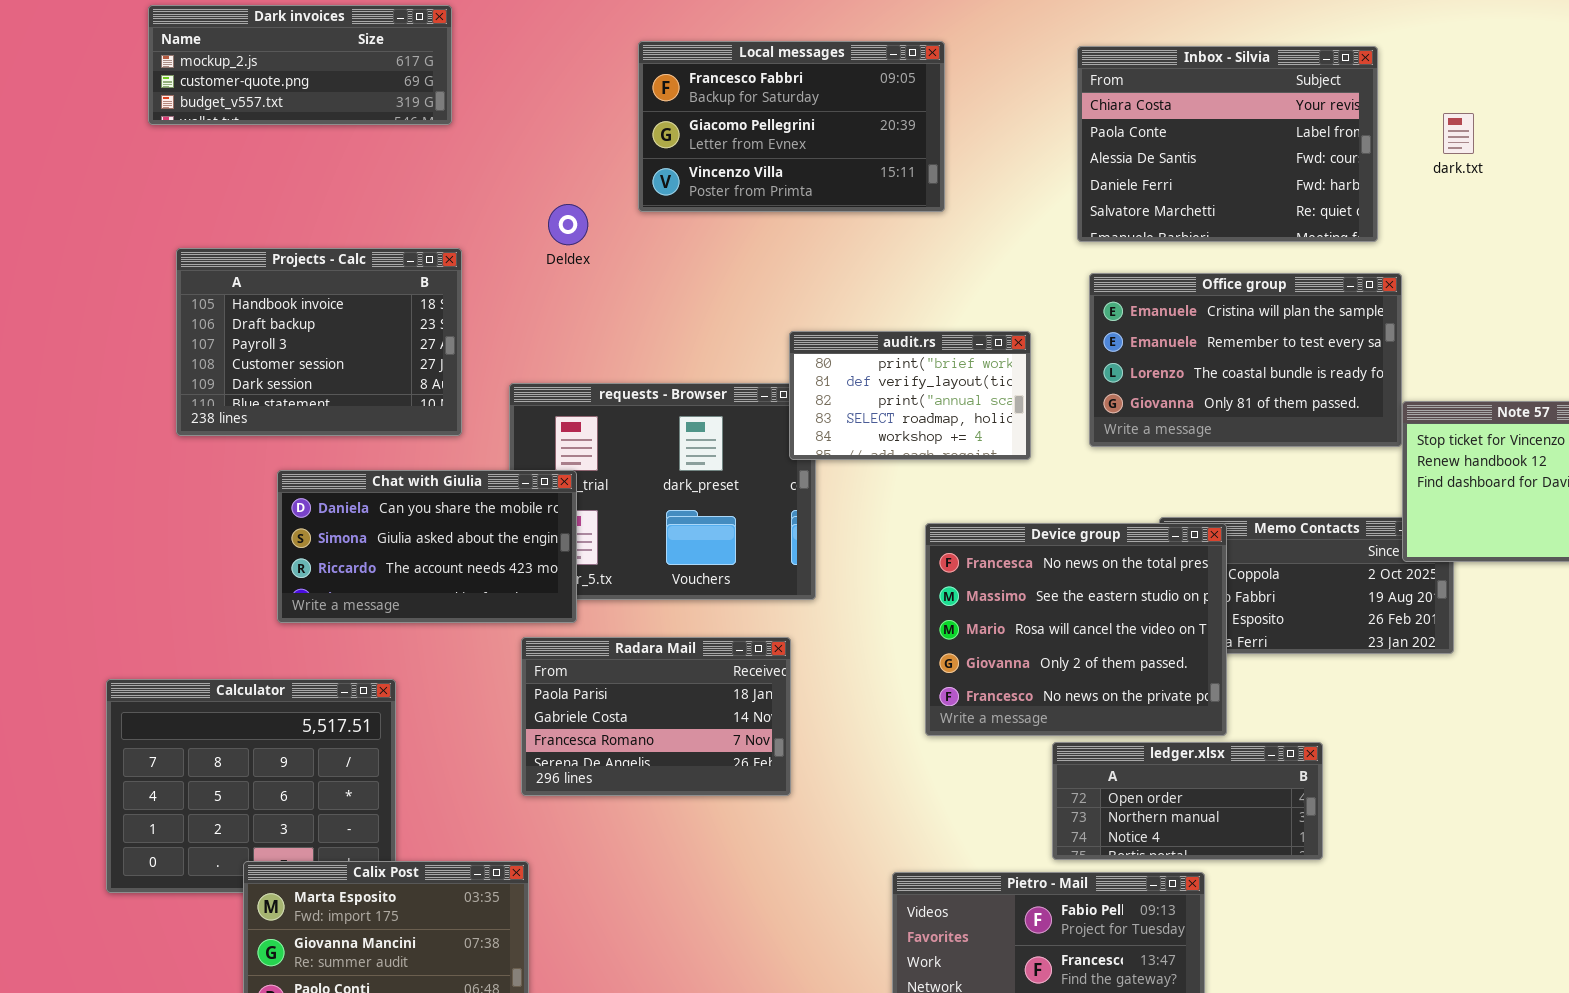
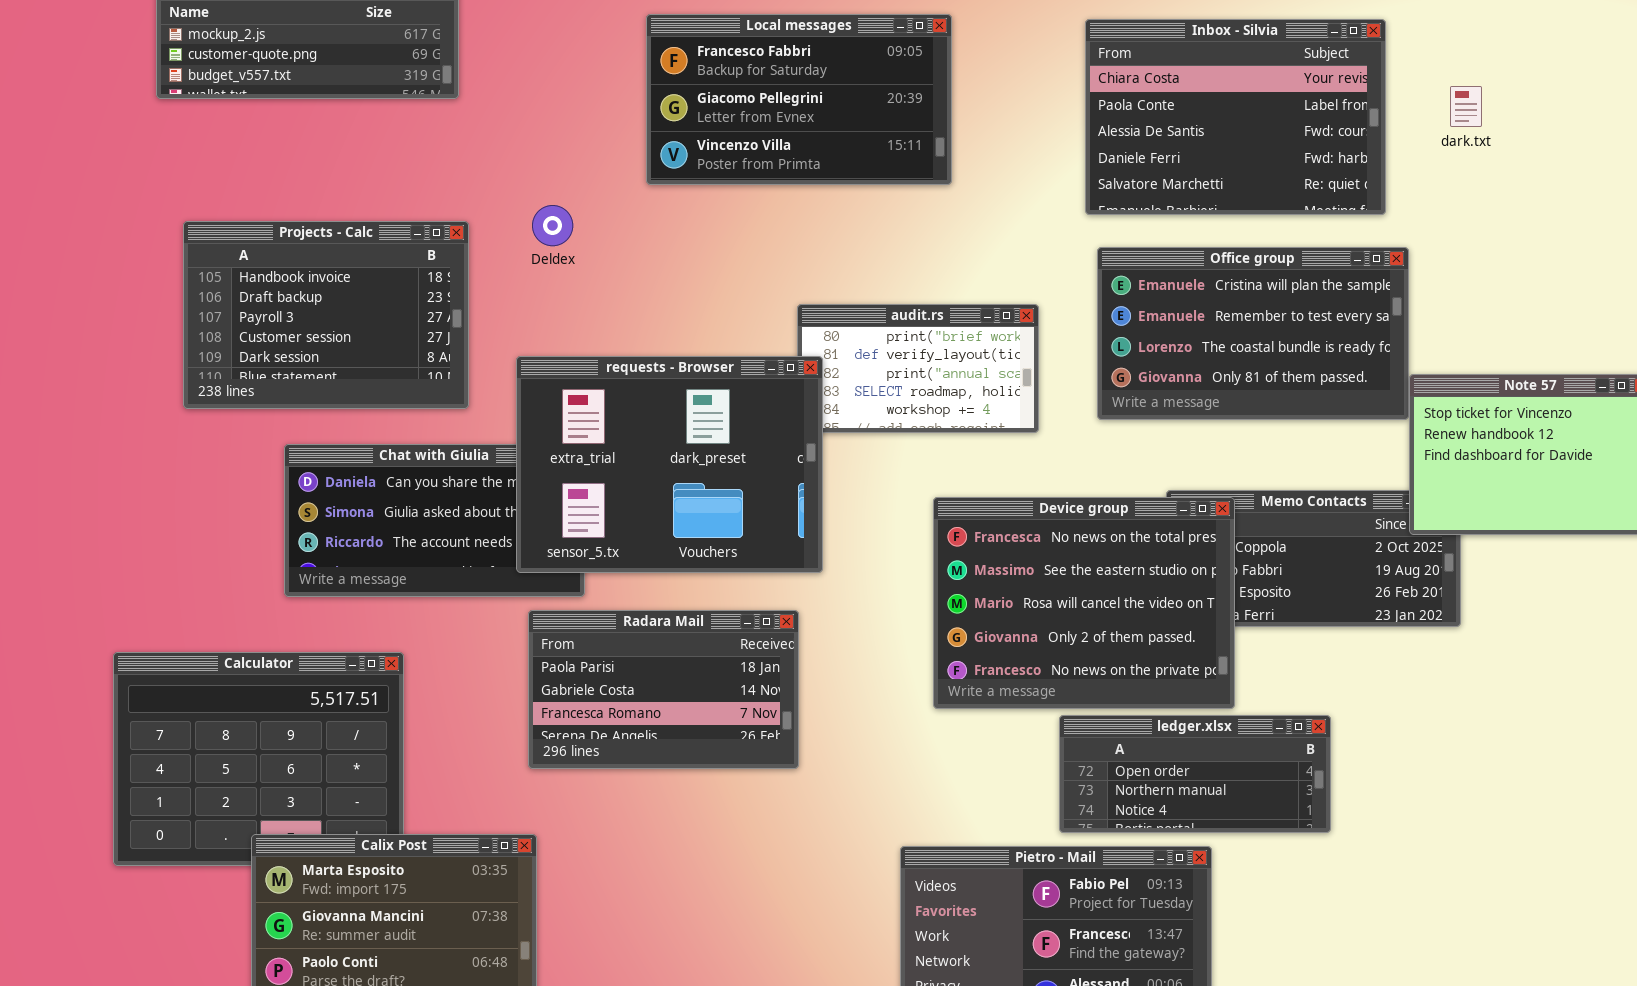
Deldex: [548,204,588,245] -> [532,205,573,246], moved
requests - Browser: [509,383,816,600] -> [516,356,823,573], raised

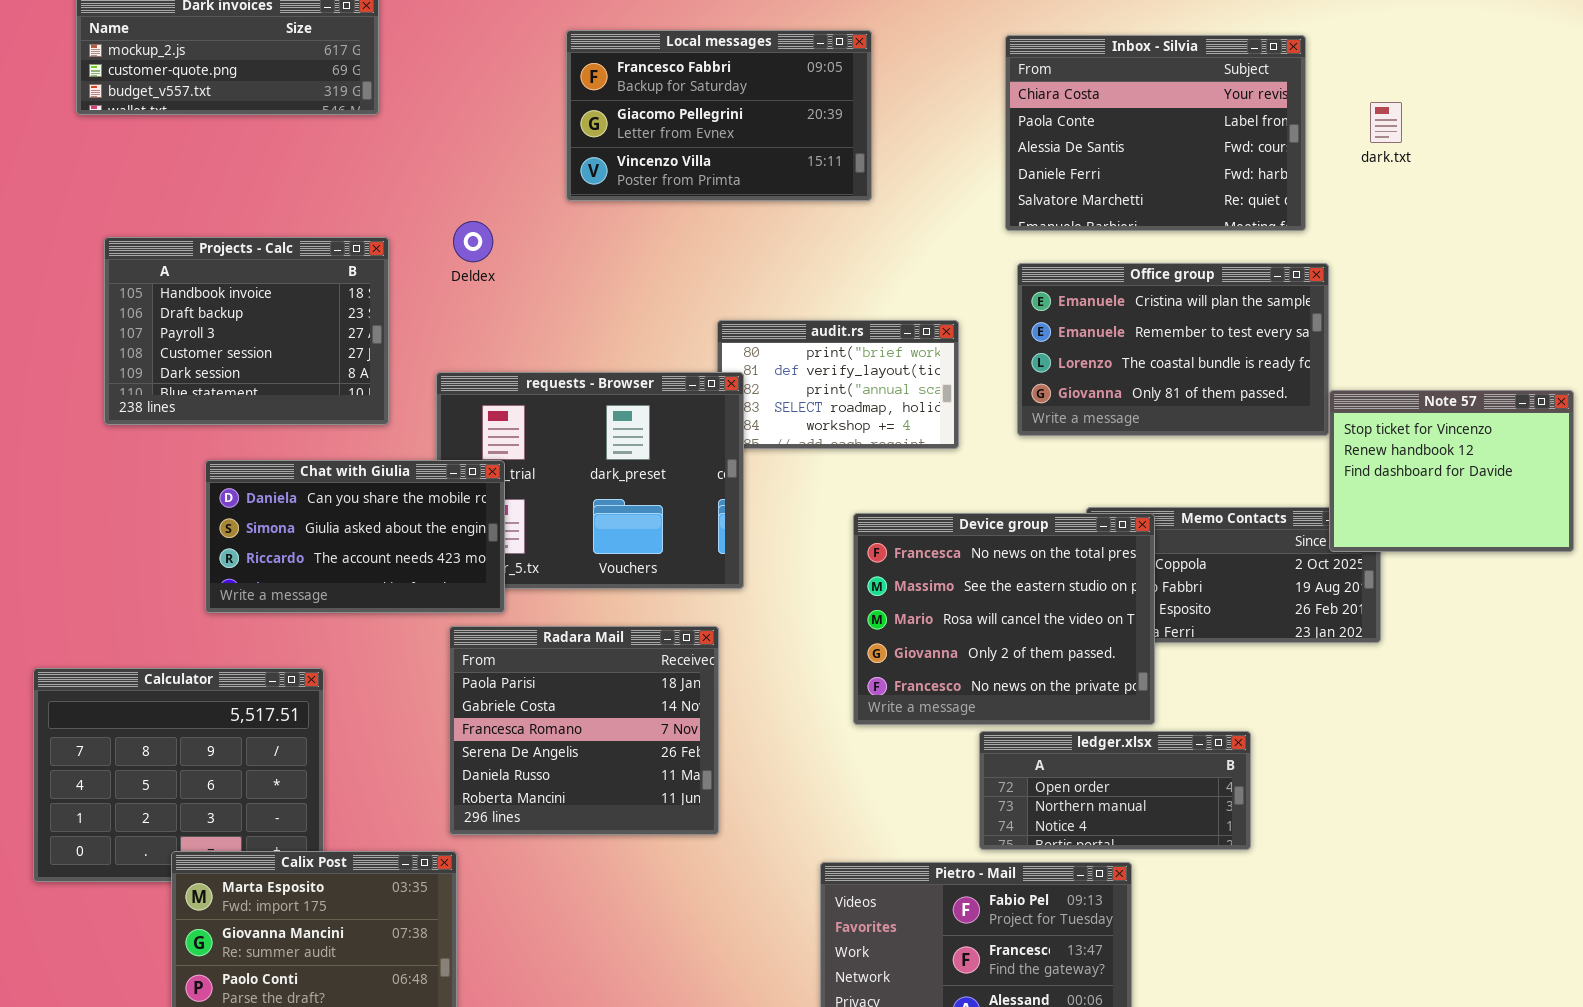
Chat with Giulia: [284,444,585,597] -> [205,460,505,613], raised
Radara Mail: [528,610,799,769] -> [449,626,719,835], resized

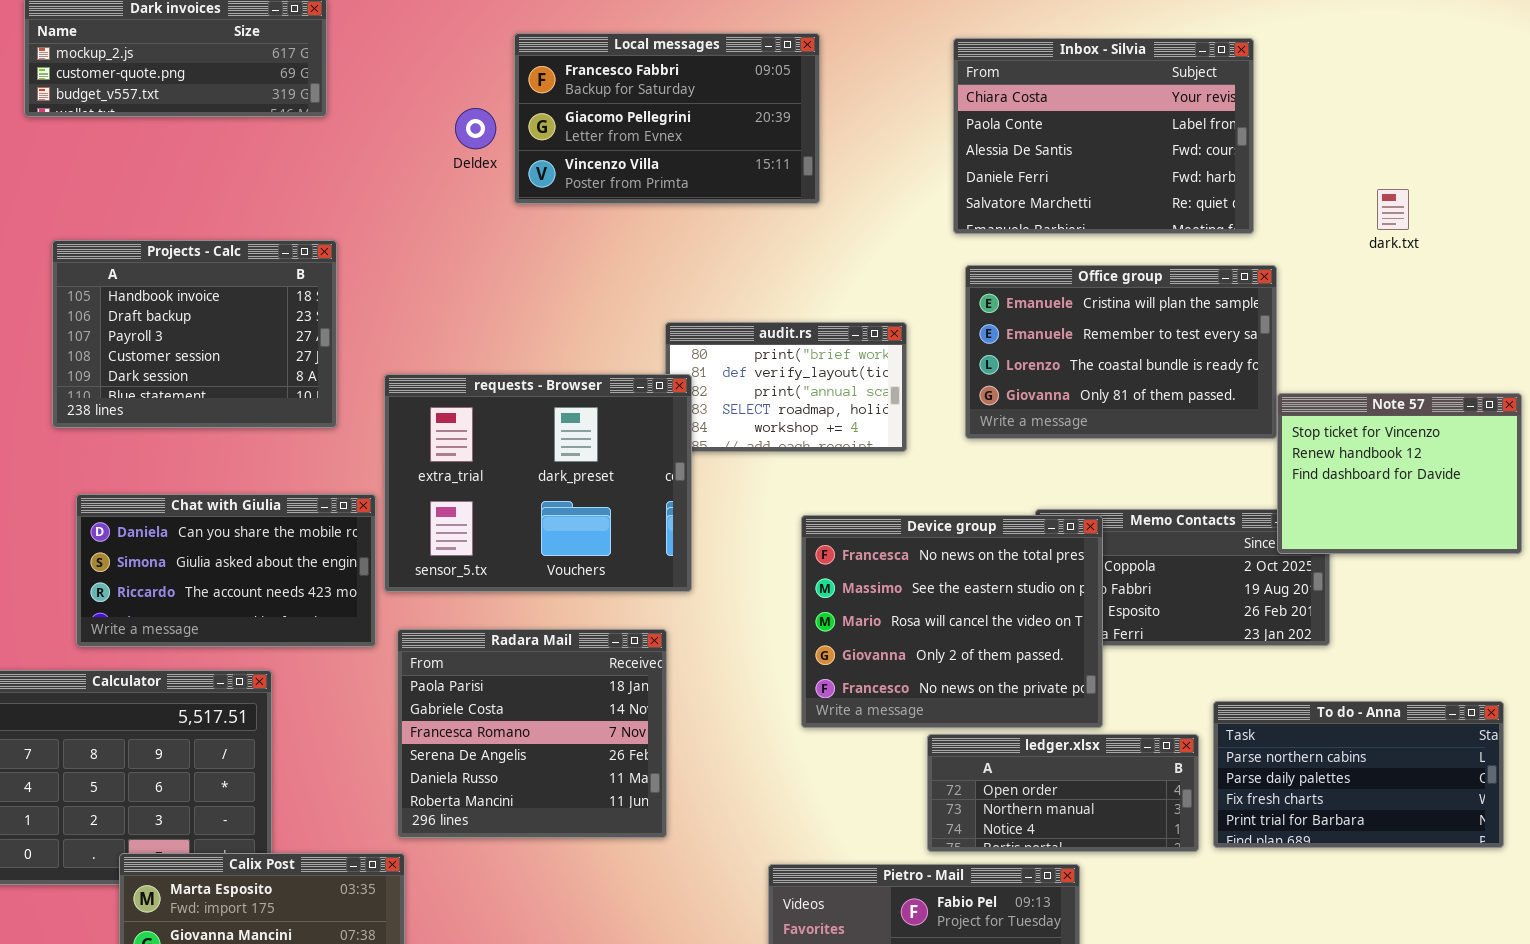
dark.txt: [1370,102,1402,143] -> [1377,189,1409,230], moved
Deldex: [453,221,493,262] -> [455,108,496,149], moved
Chat with Giulia: [205,460,505,613] -> [76,494,376,647], moved
To do - Anna: none -> [1213,701,1504,848], opened

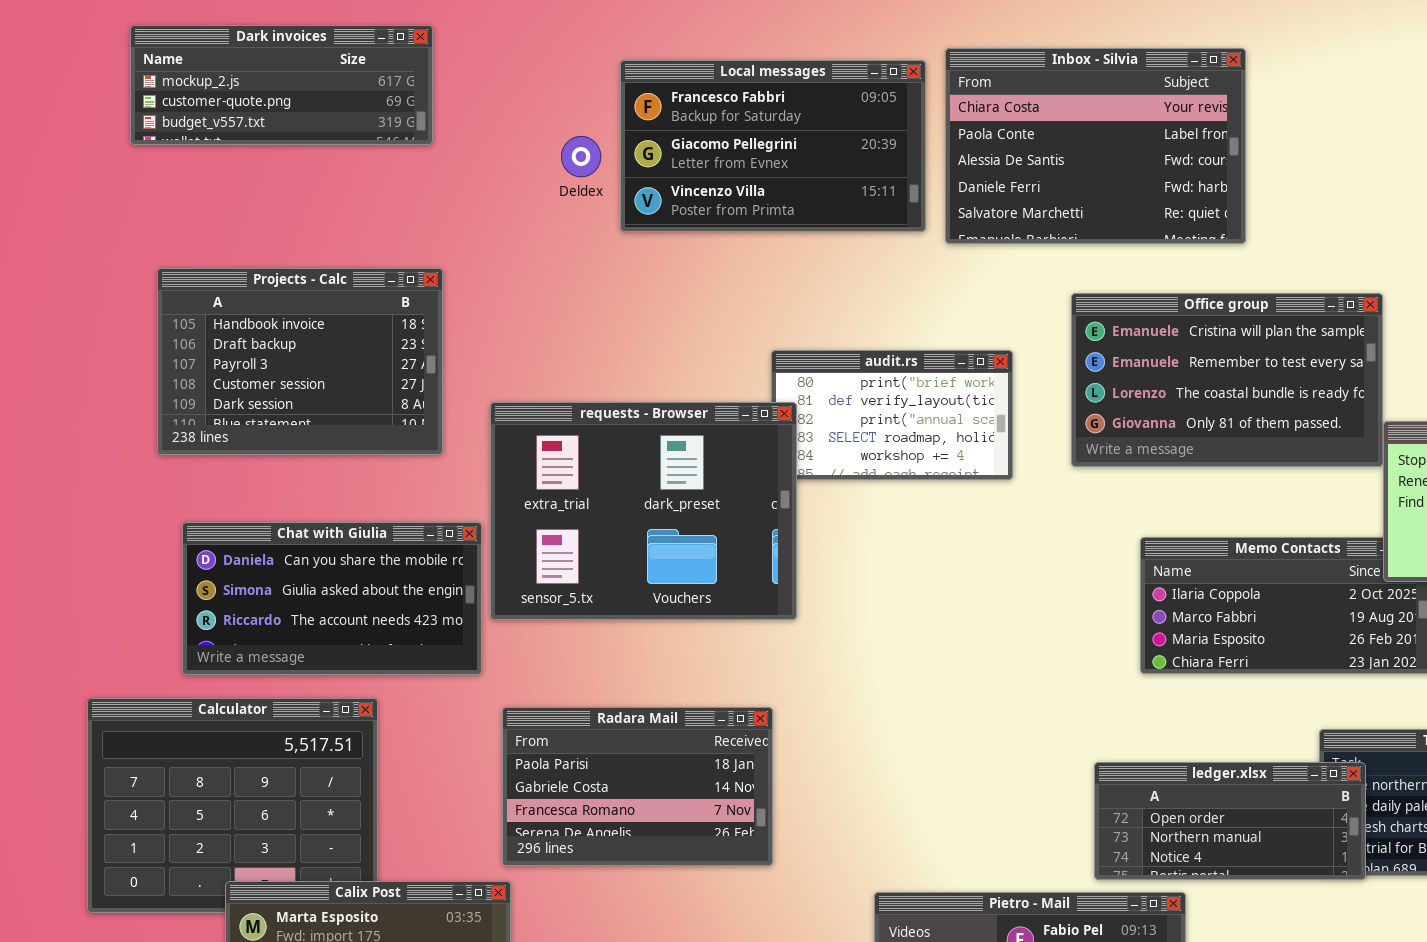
Inbox - Silvia: [953,38,1254,234] -> [945,48,1246,244], moved
Device group: [801,515,1103,728] -> none, closed
Radara Mail: [397,629,667,838] -> [502,707,773,866], resized
ledger.xlsx: [927,734,1199,852] -> [1094,762,1366,880], moved

